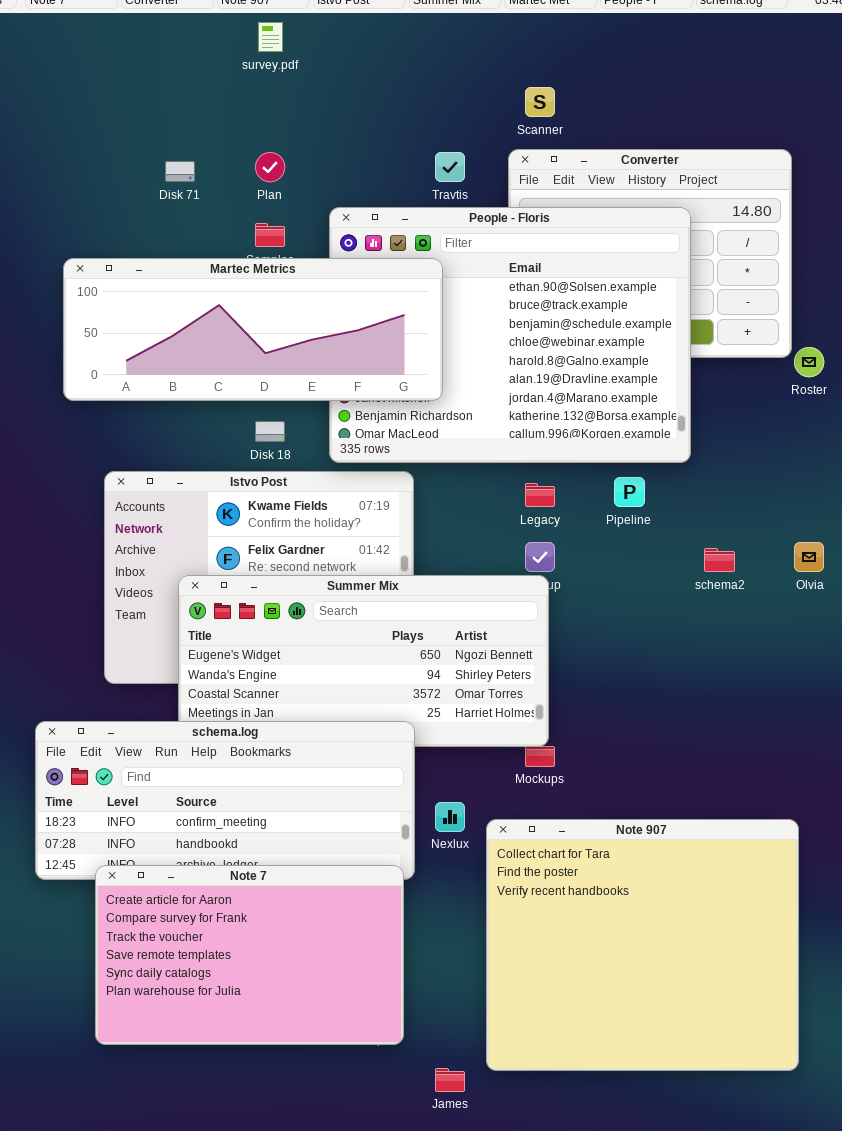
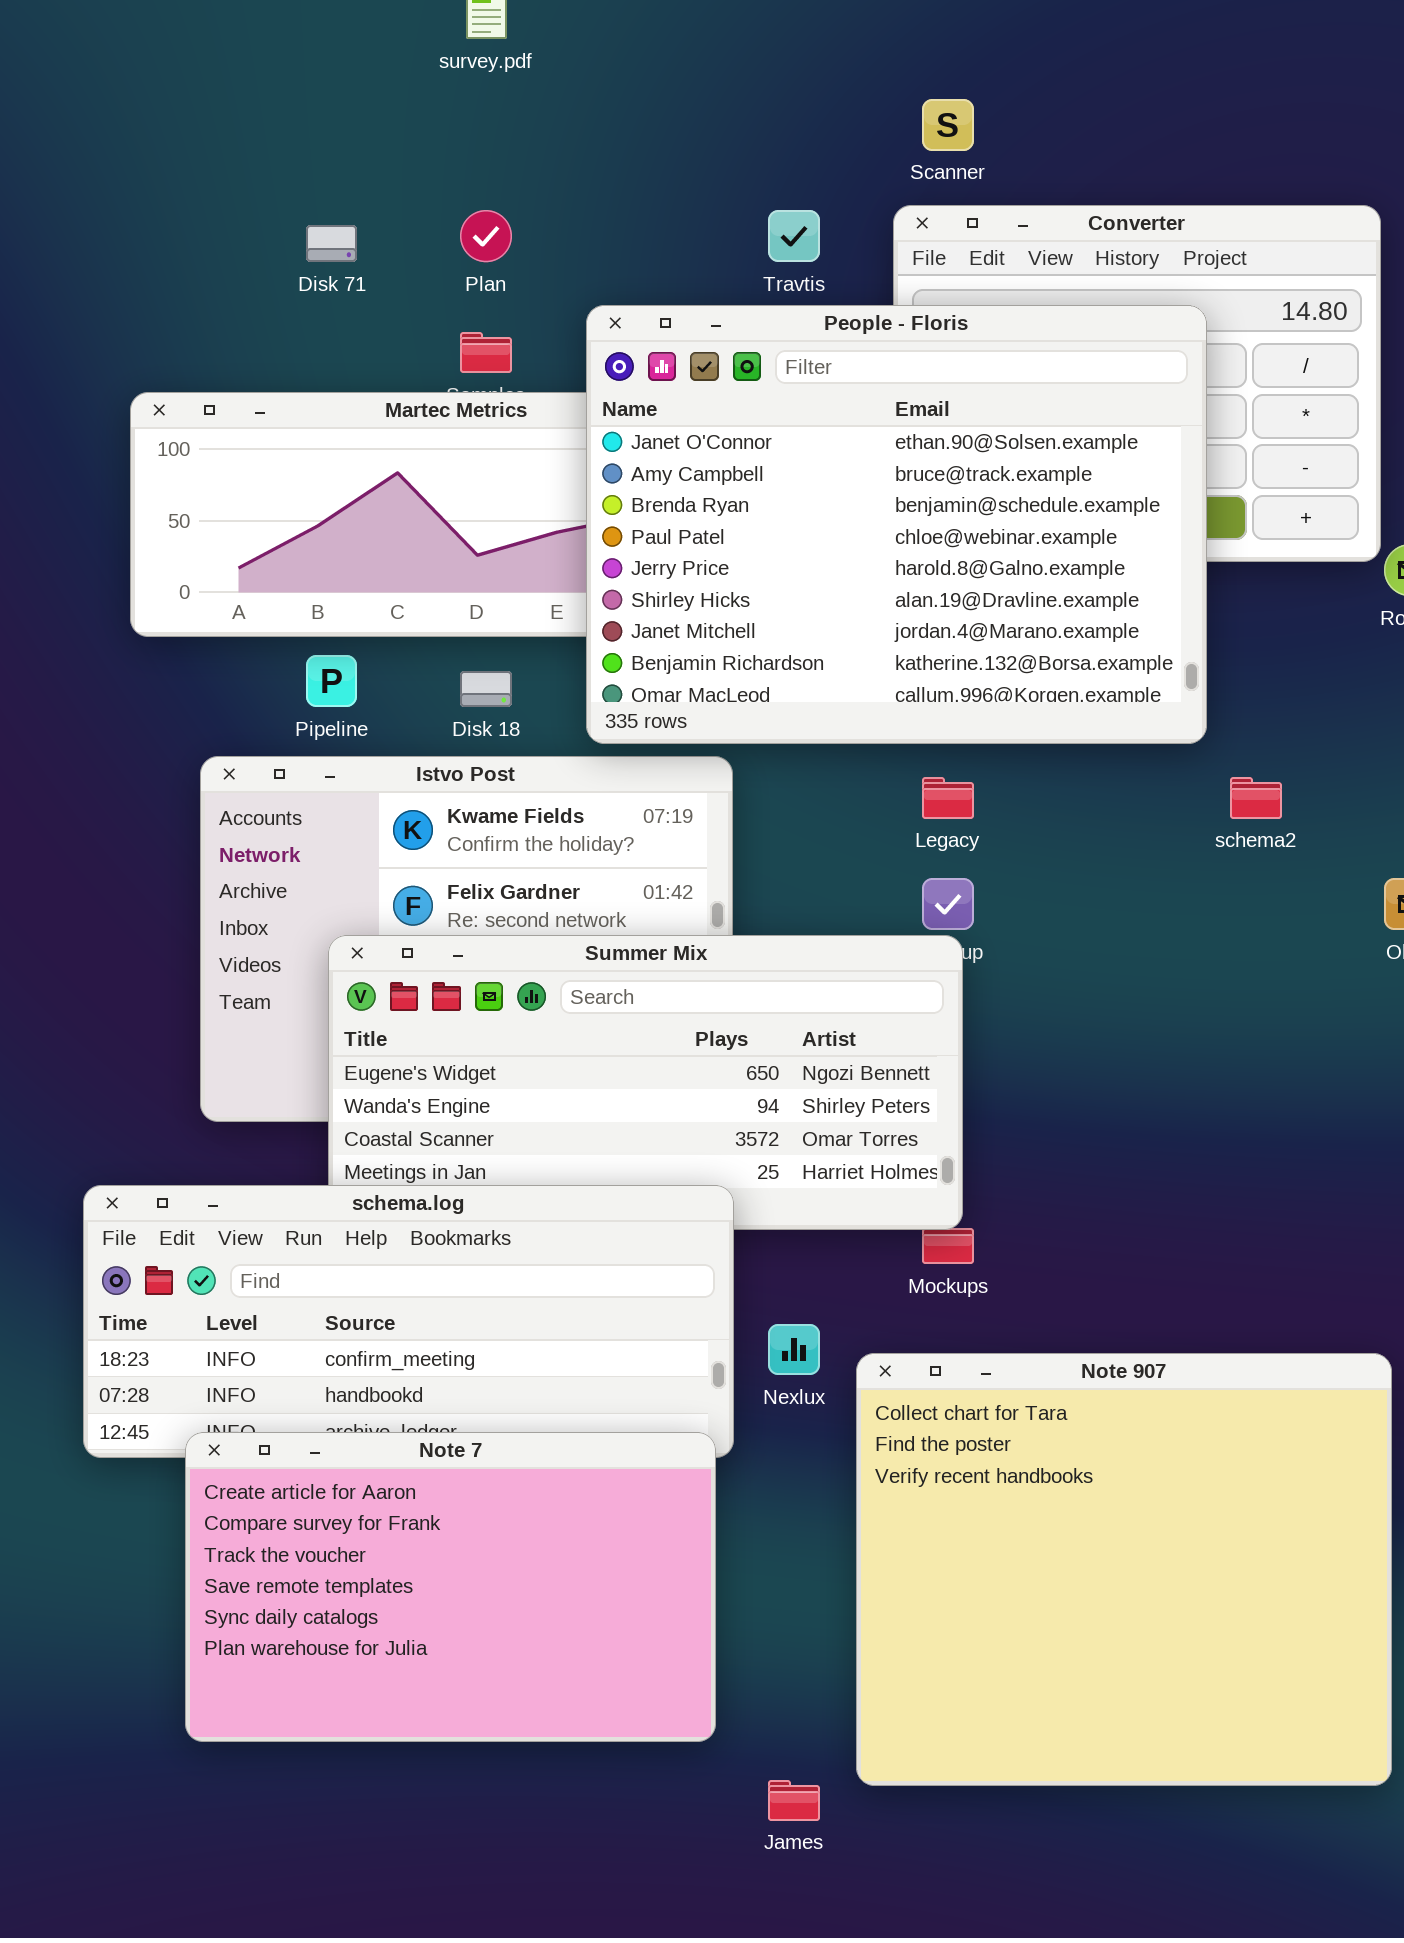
People - Floris: [329,207,691,463] -> [586,305,1207,744], raised
Pipeline: [614,477,645,507] -> [306,655,357,707], moved
schema2: [704,548,735,572] -> [1230,777,1282,819], moved

